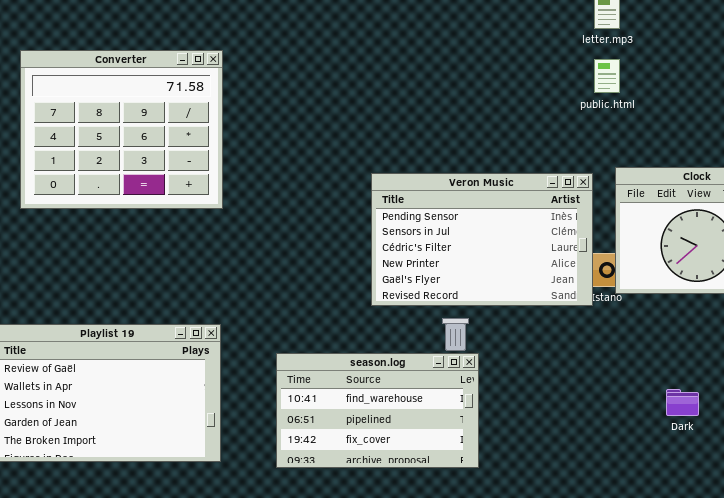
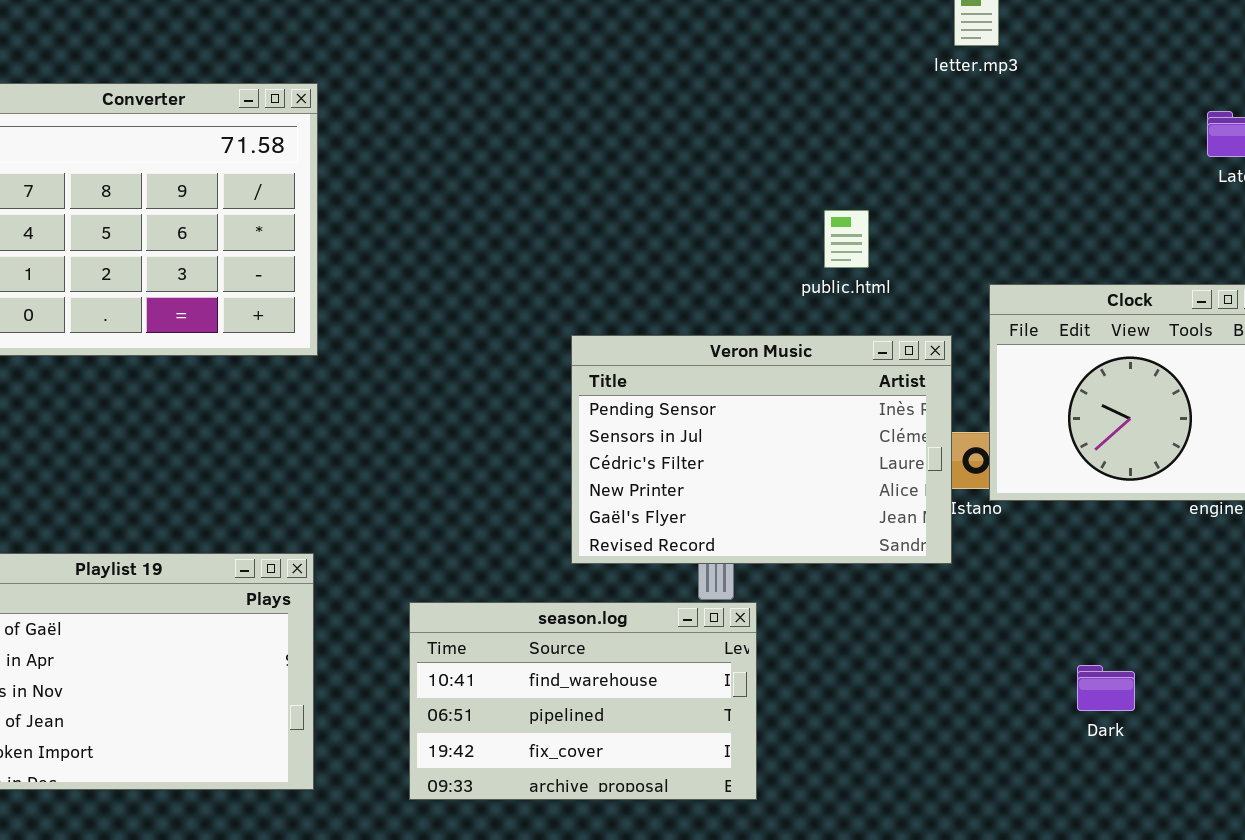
public.html: [594,59,620,93] -> [824,210,869,268], moved
Veron Music: [371,173,593,306] -> [571,335,952,564], moved

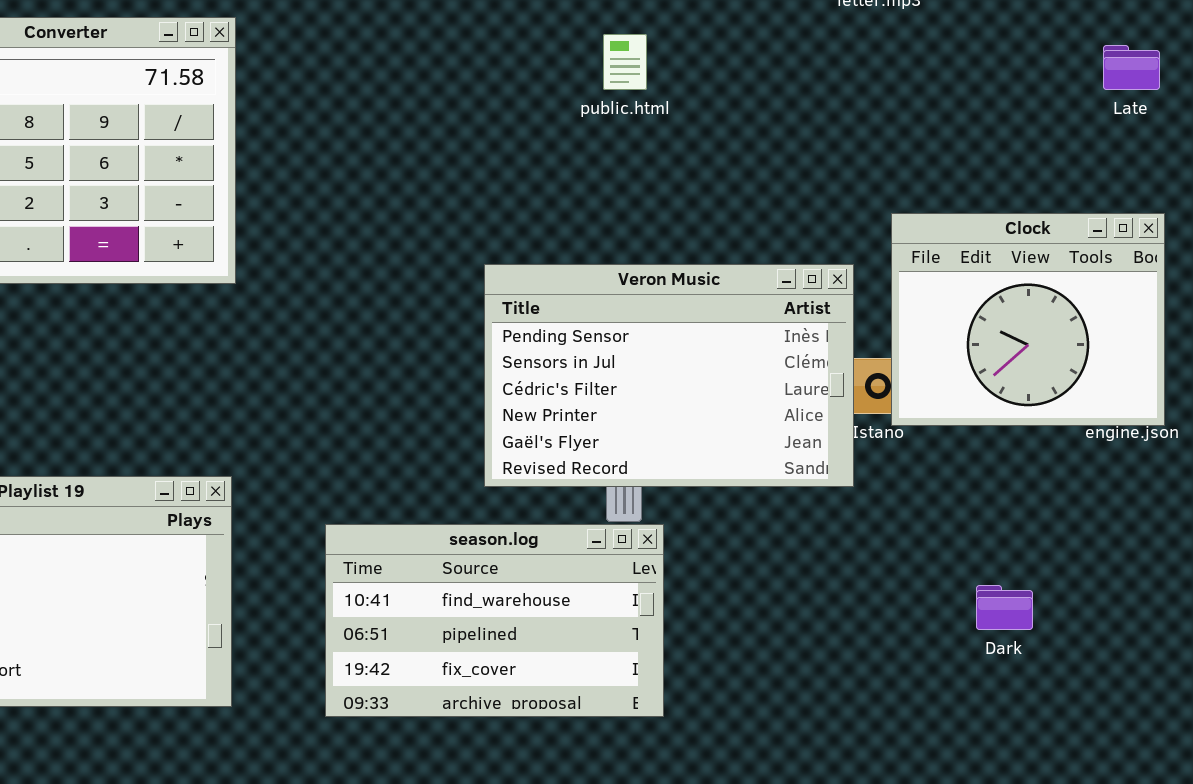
public.html: [824,210,869,268] -> [603,34,647,90], moved

